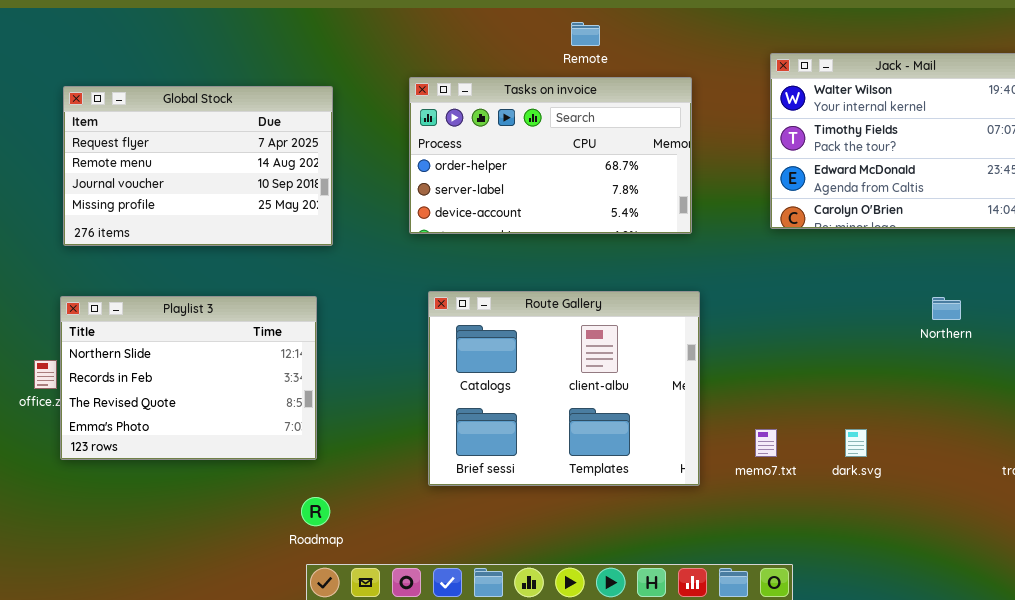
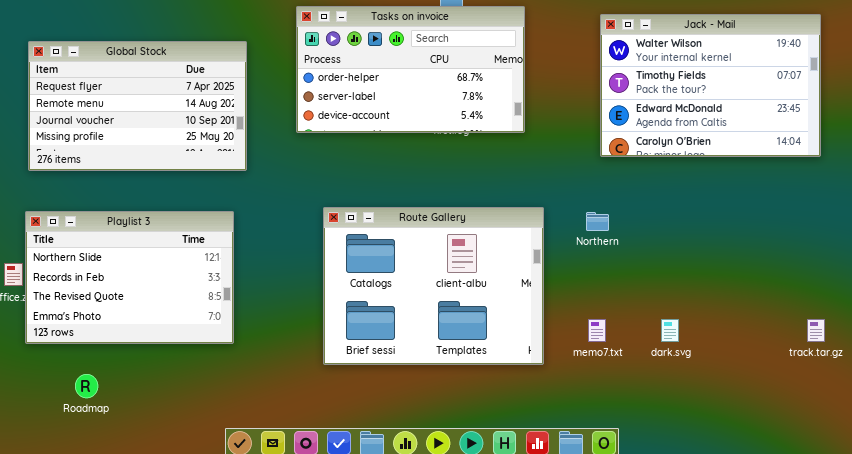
Tasks on invoice: [409,77,692,234] -> [296,6,525,133], moved
Northern: [932,297,961,320] -> [586,212,609,231], moved
Roadmap: [301,497,330,526] -> [75,374,98,398], moved

